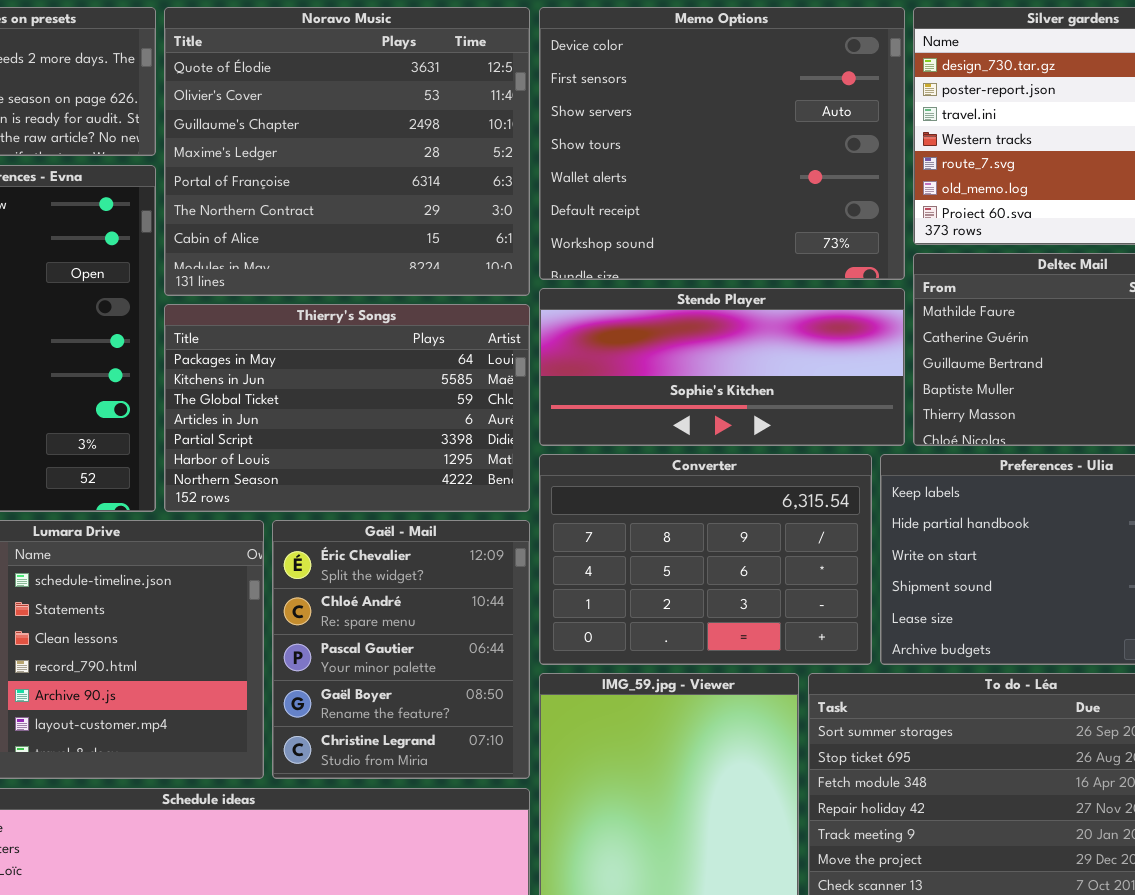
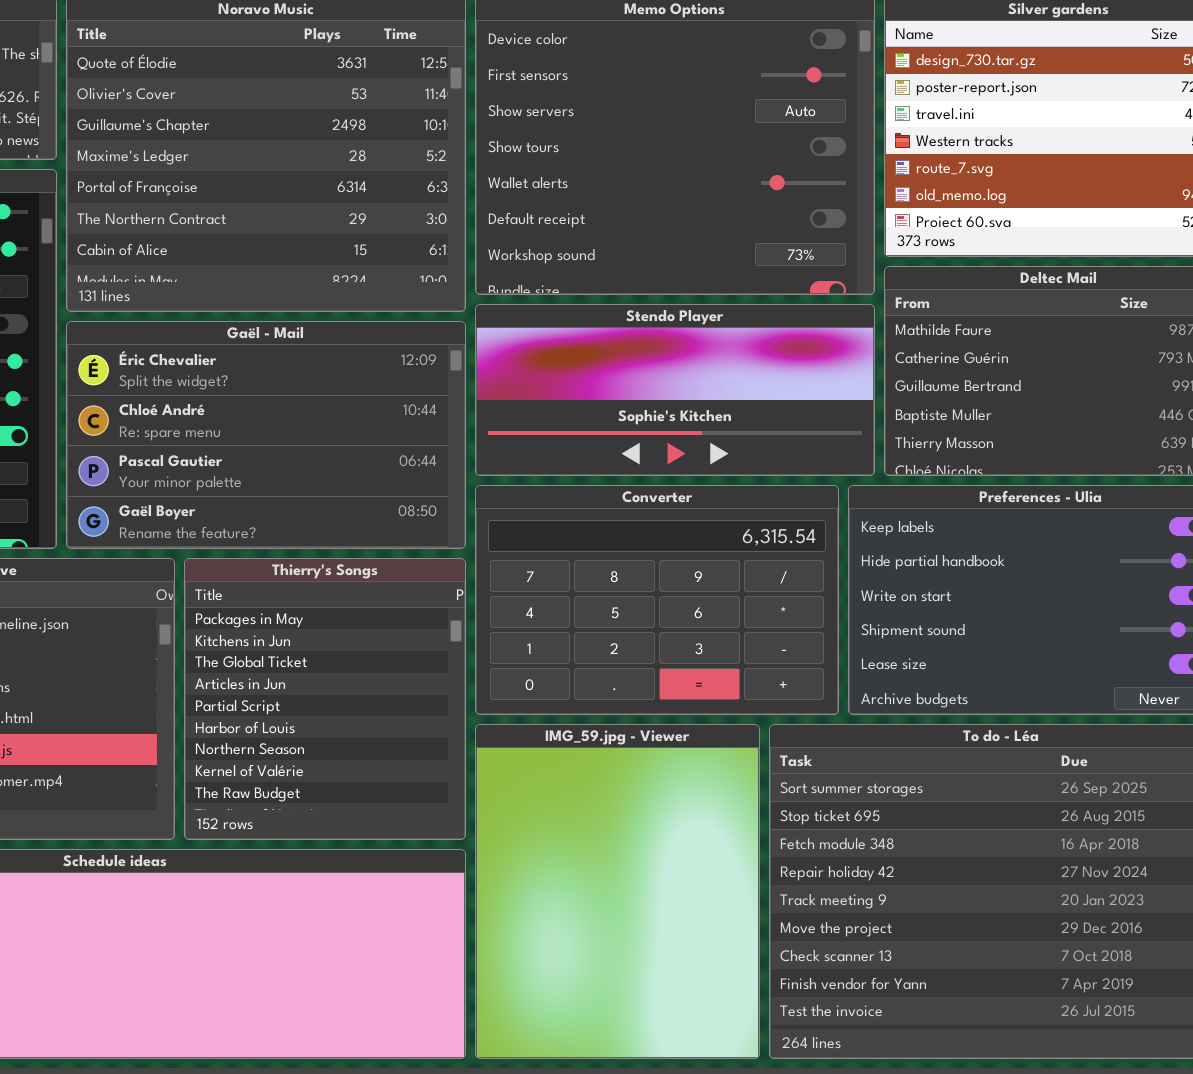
Thierry's Songs: [164,304,530,512] -> [184,558,466,840], moved, resized
Gaël - Mail: [272,520,530,779] -> [66,321,466,549], moved, resized

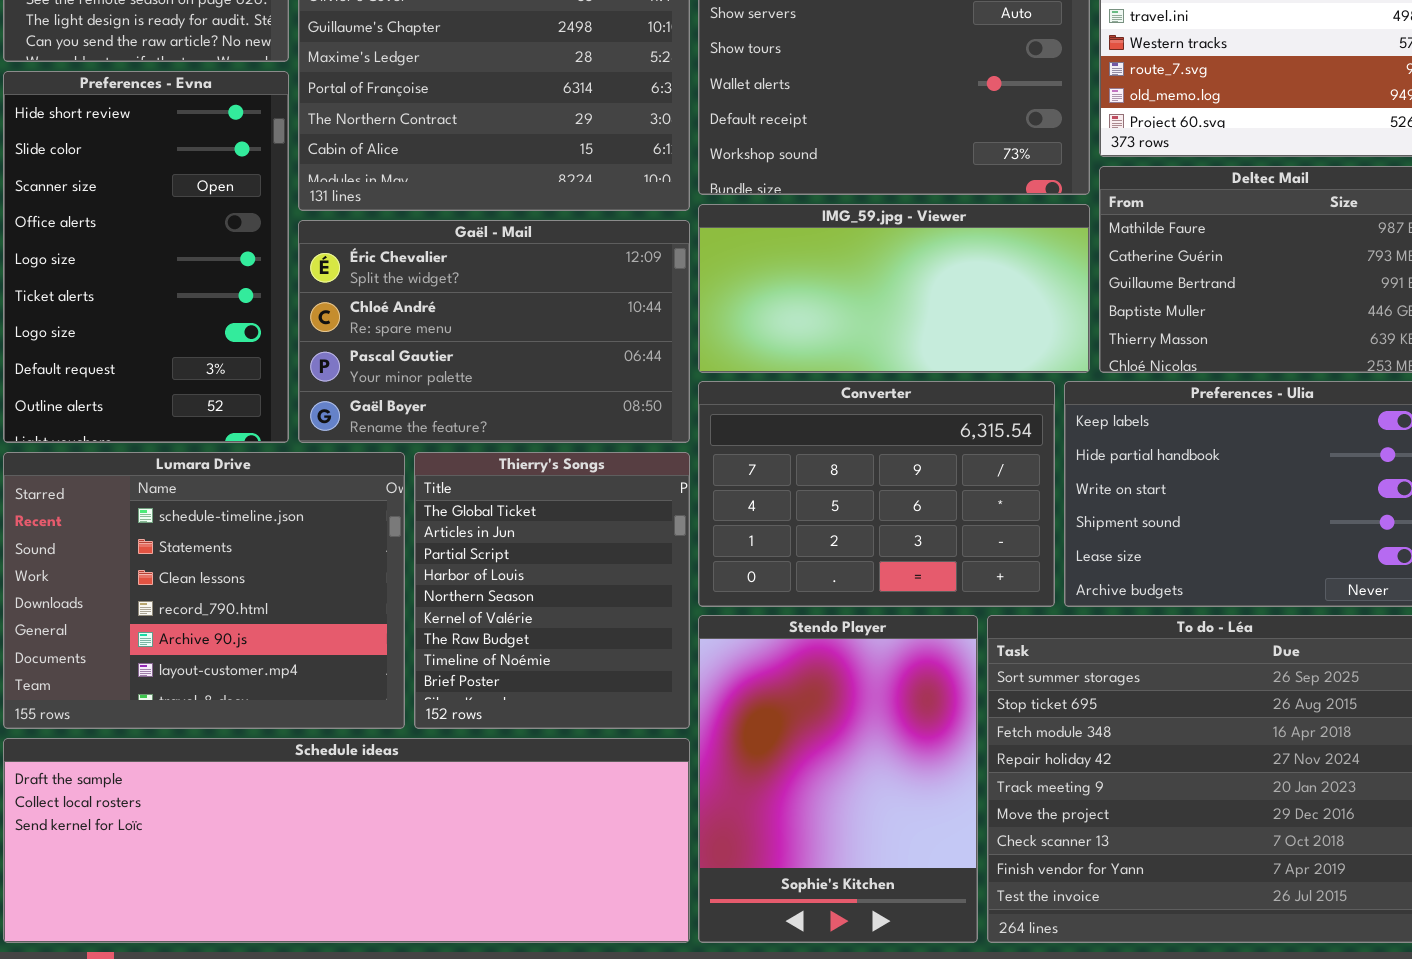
Stendo Player: [475,304,875,476] -> [698,615,978,943], moved, resized
Thierry's Songs: [184,558,466,840] -> [414,452,690,729], scrolled down 2 rows
IMG_59.jpg - Viewer: [475,724,760,1059] -> [698,204,1090,373], moved, resized

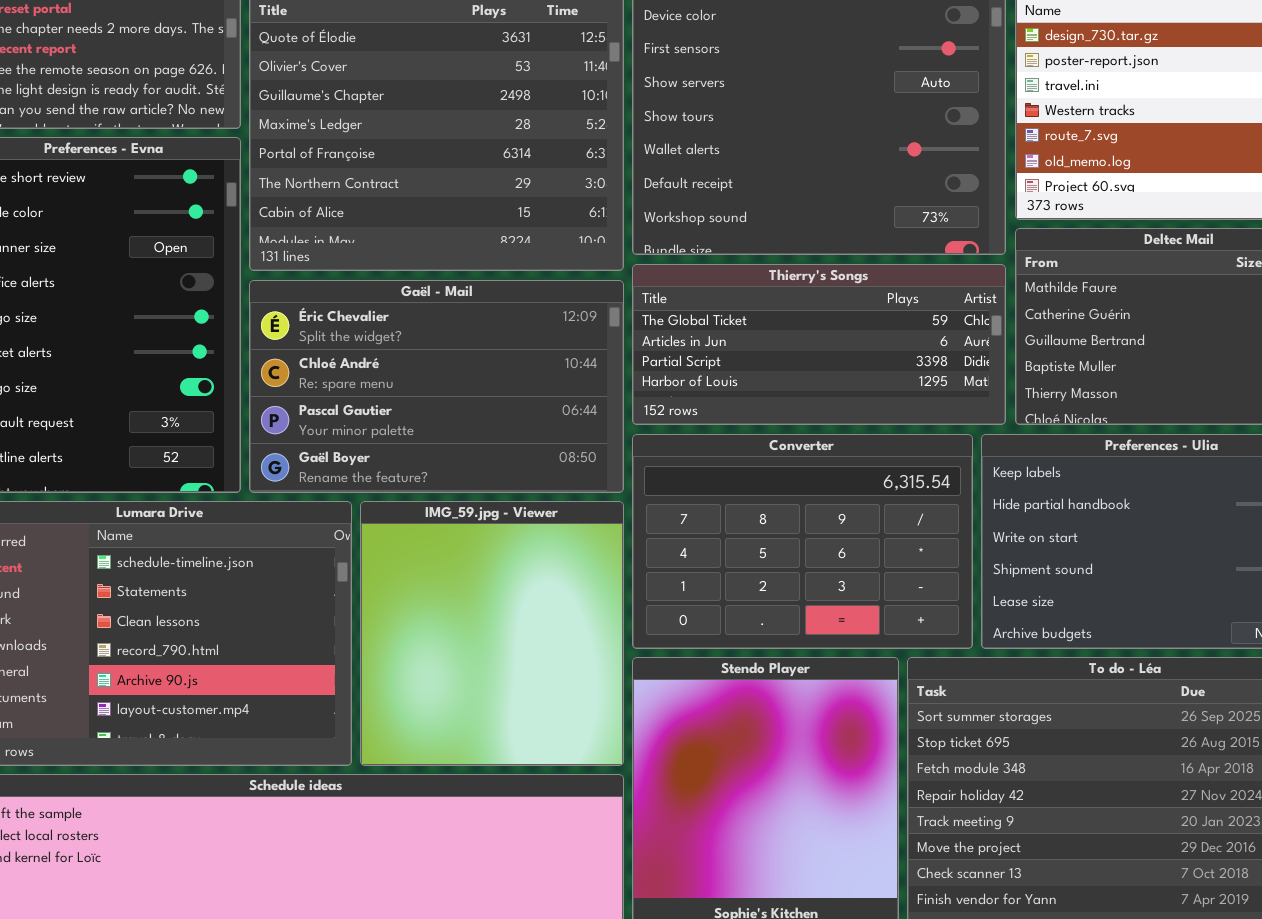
IMG_59.jpg - Viewer: [698,204,1090,373] -> [360,501,624,766], moved, resized
Thierry's Songs: [414,452,690,729] -> [632,264,1006,425], moved, resized

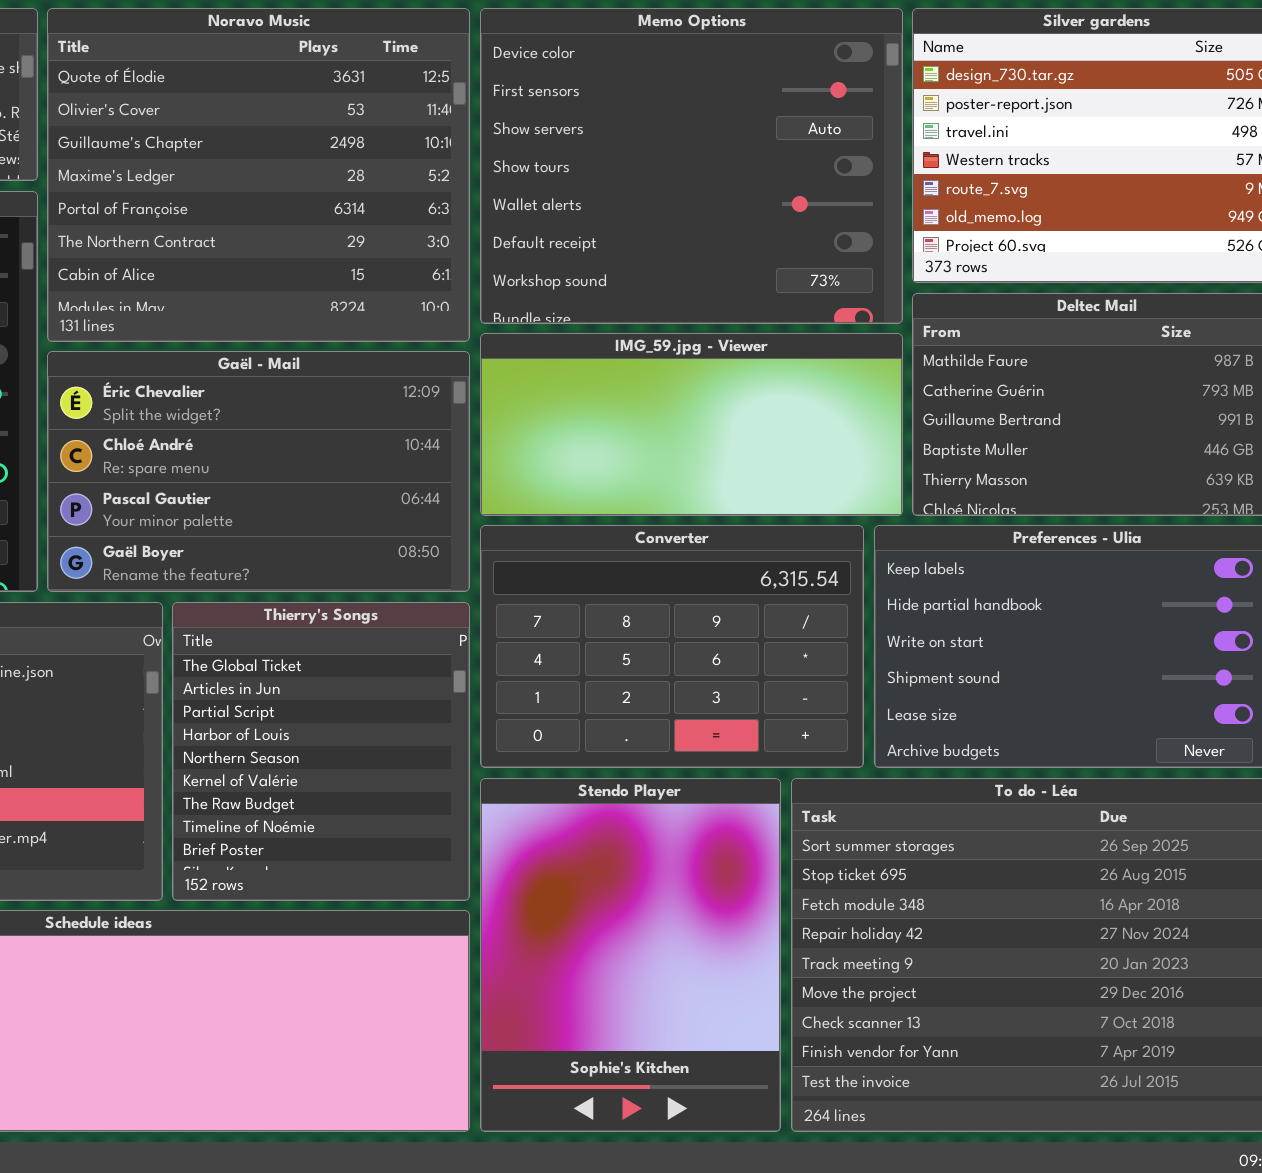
Thierry's Songs: [632,264,1006,425] -> [172,602,470,901], moved, resized
IMG_59.jpg - Viewer: [360,501,624,766] -> [480,333,903,516], moved, resized

